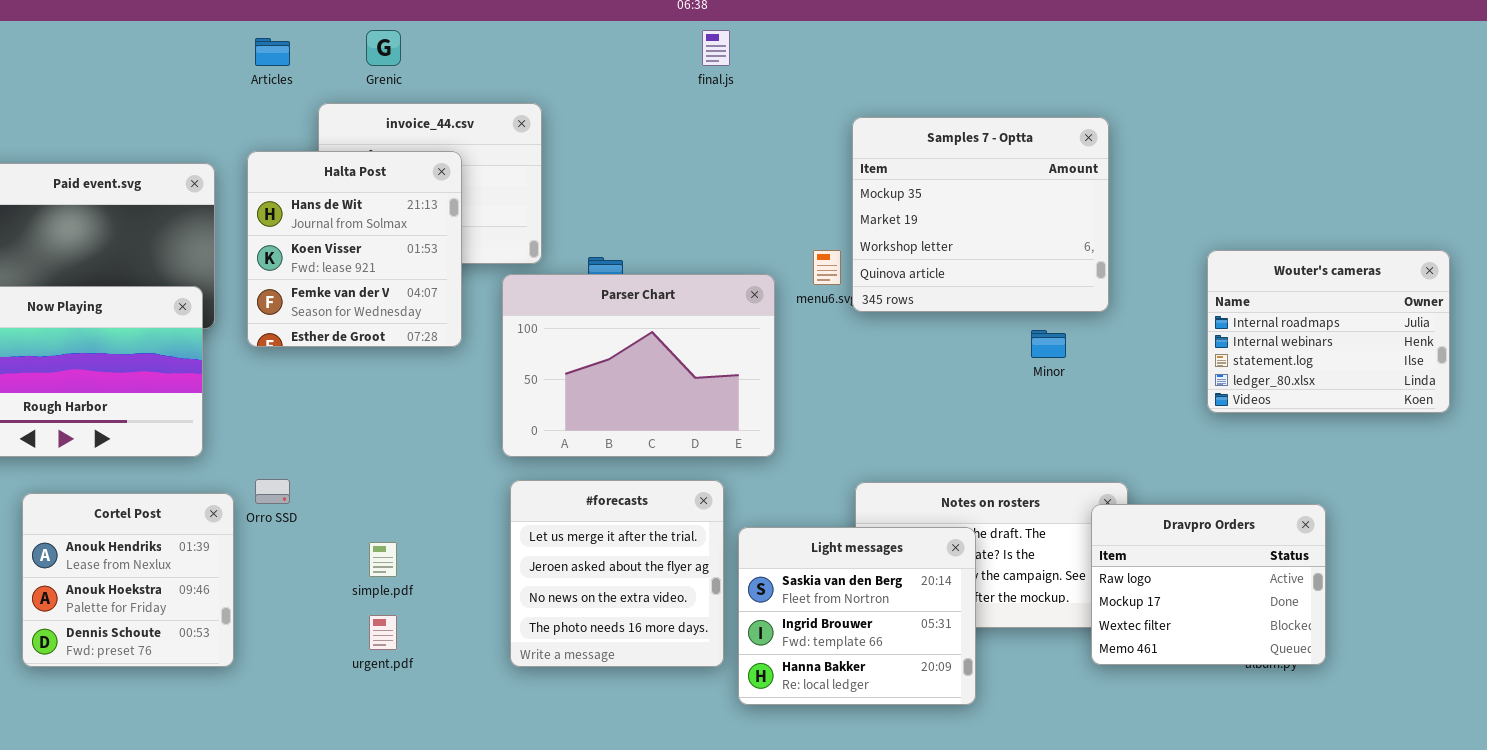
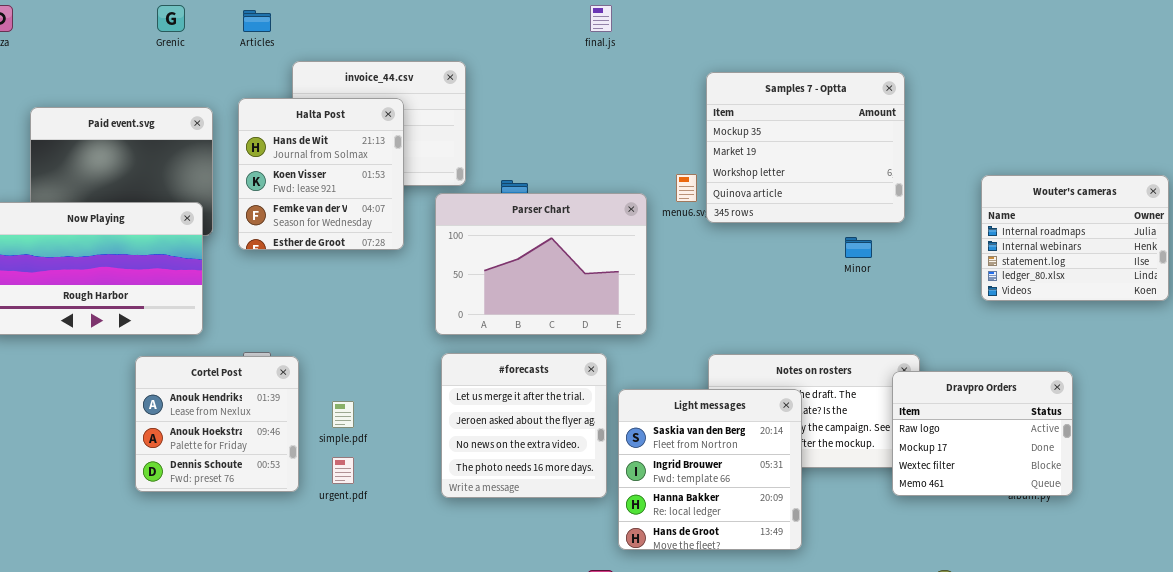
Grenic: [366,30,401,66] -> [157,5,185,32], moved
Cortel Post: [22,493,234,667] -> [135,356,299,492], moved
Light messages: [738,527,976,705] -> [618,389,802,550], resized

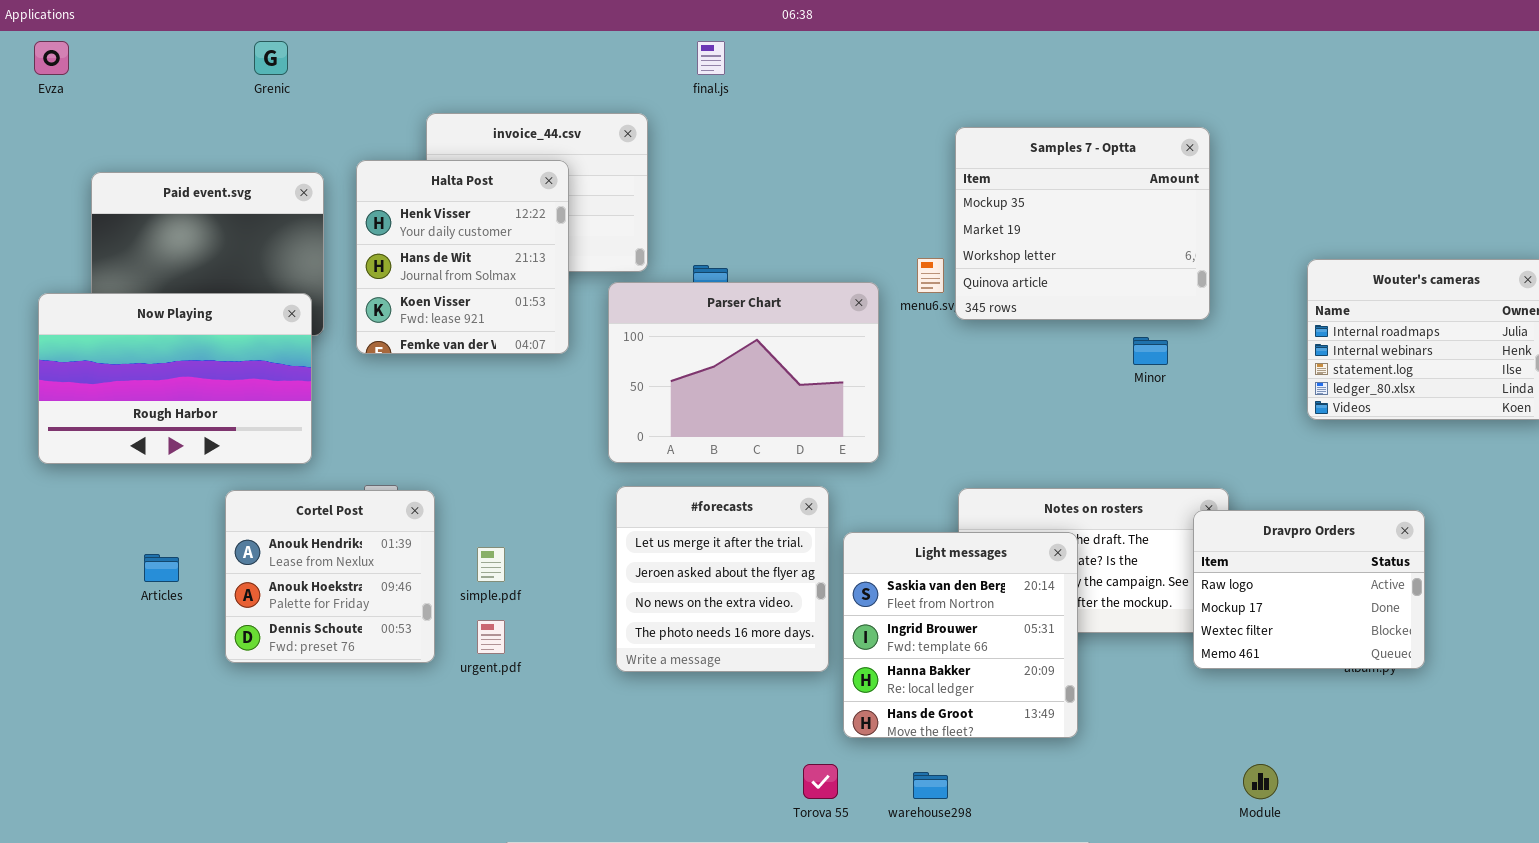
final.js: [590,5,612,32] -> [697,41,725,75], moved
Articles: [243,10,271,32] -> [144,554,179,582], moved
Halta Post: [238,98,404,250] -> [356,160,569,354], scrolled up 1 row

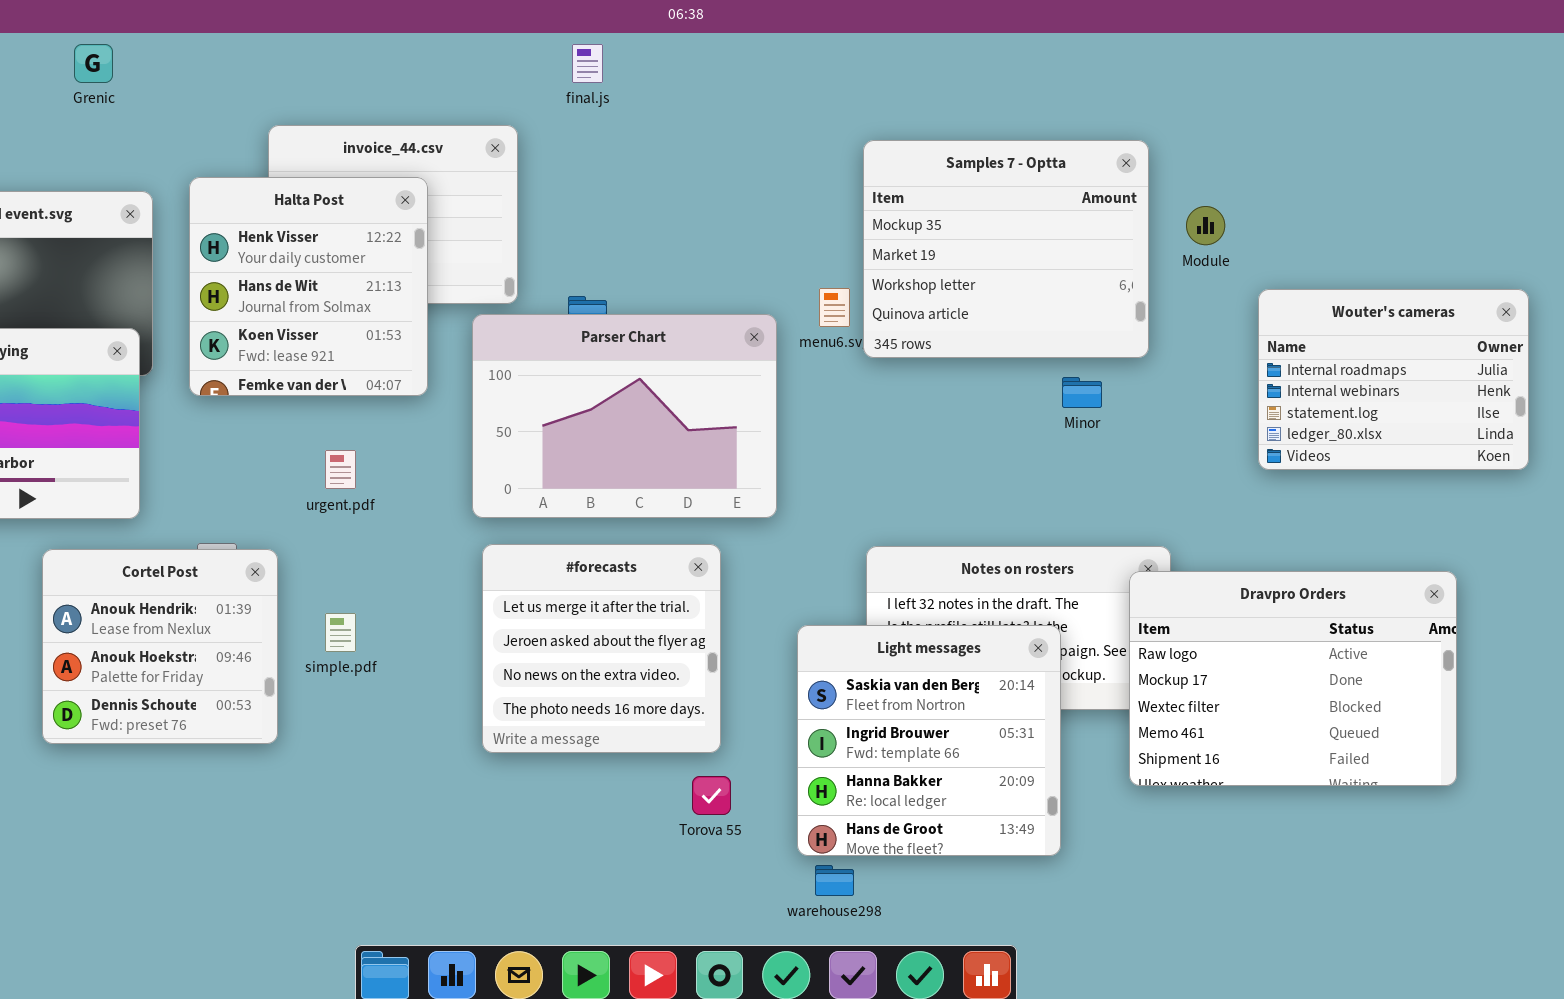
Dravpro Orders: [1193,510,1425,669] -> [1129,571,1457,786], resized
Light messages: [843,532,1078,738] -> [797,625,1061,856], moved
urgent.pdf: [477,620,505,654] -> [325,450,356,489], moved
Torova 55: [803,764,838,799] -> [692,776,731,815], moved
Module: [1243,764,1278,799] -> [1186,206,1225,245], moved

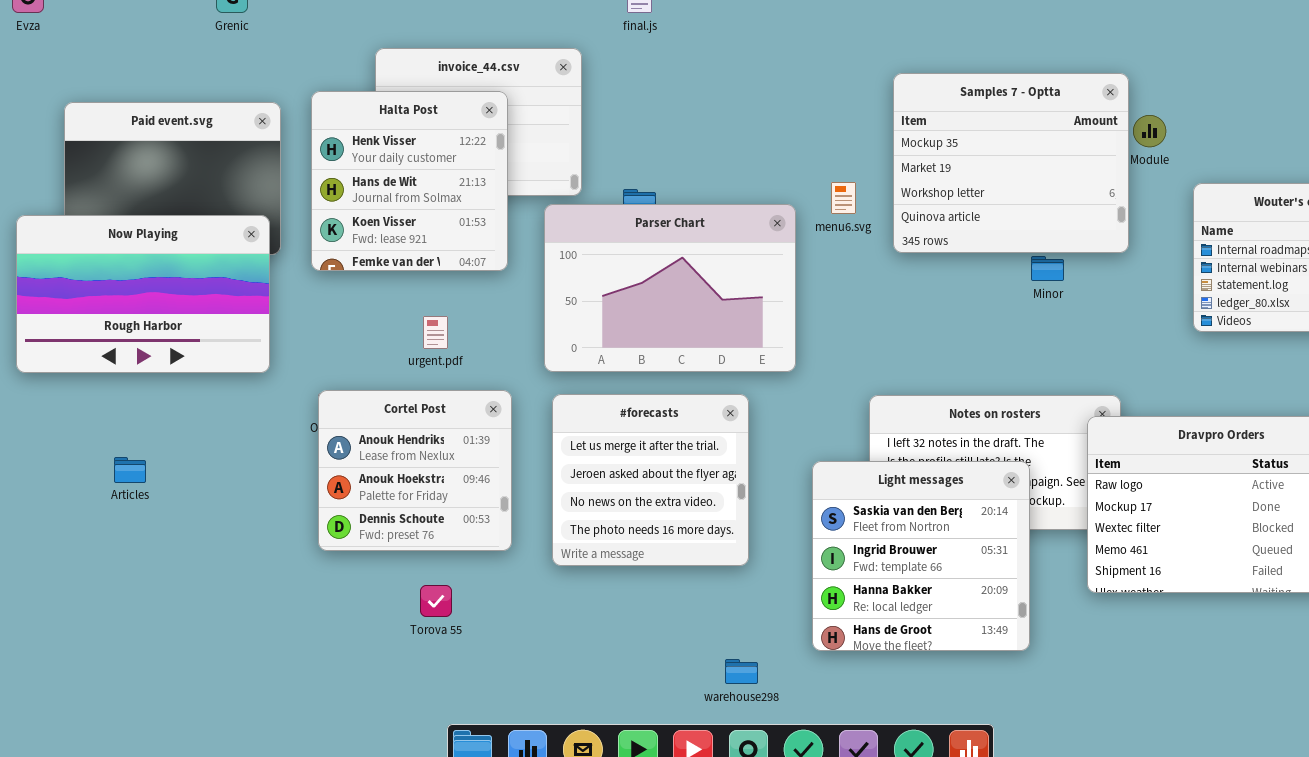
Samples 7 - Optta: [863,140,1149,358] -> [893,73,1129,253], moved
Cortel Post: [42,549,278,744] -> [318,390,512,551], moved
Torova 55: [692,776,731,815] -> [420,585,452,617], moved
warehouse298: [815,865,854,896] -> [725,659,758,684], moved

